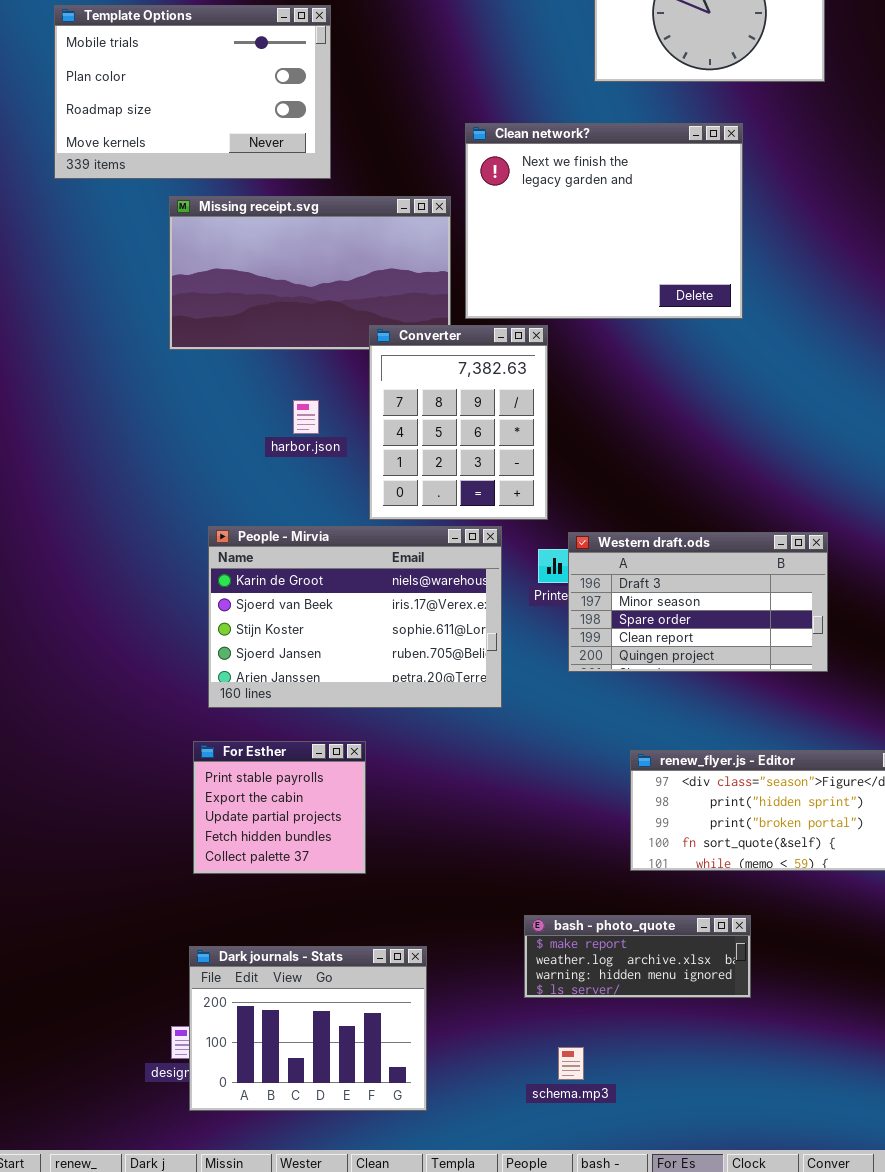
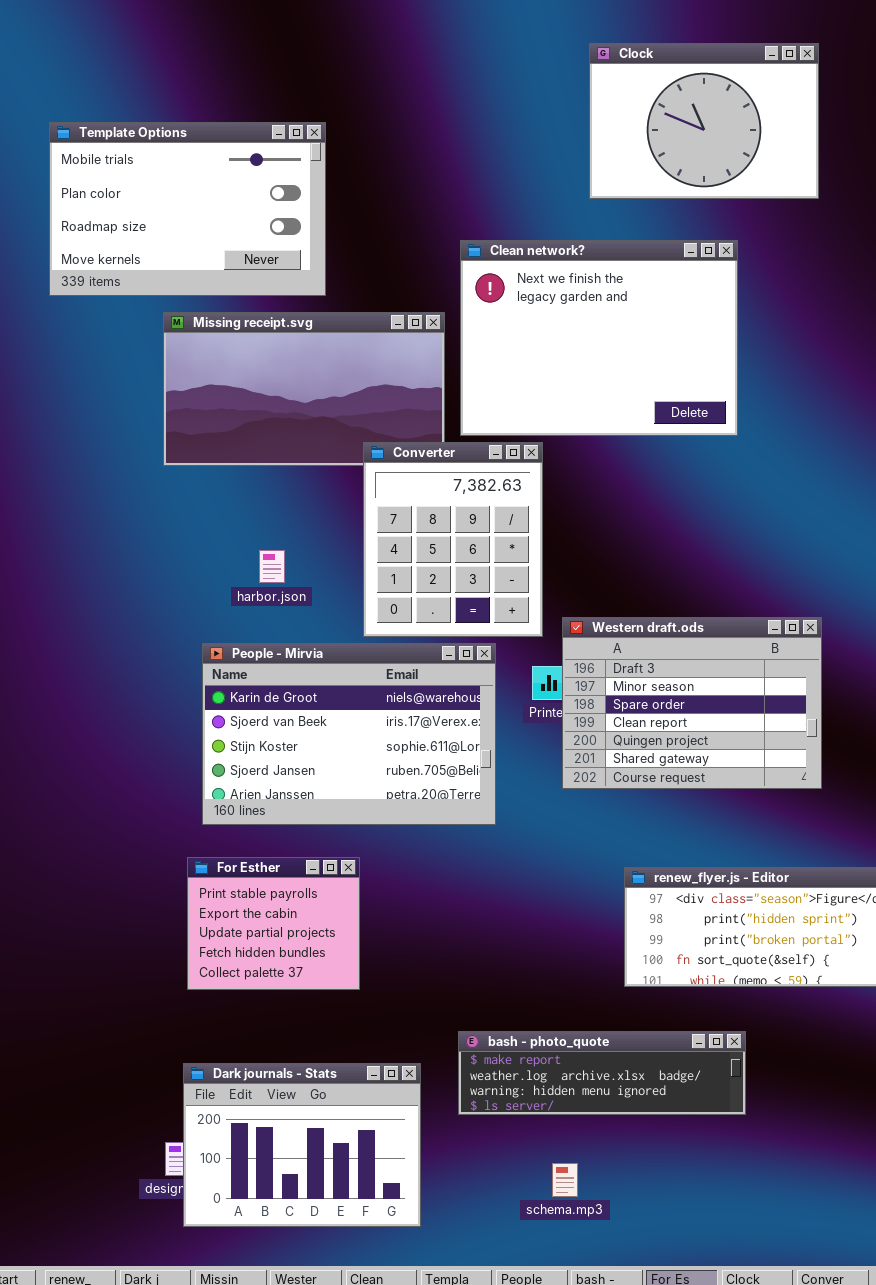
harbor.json: [293,400,319,434] -> [259,550,285,583], moved
Western draft.ods: [568,532,828,672] -> [562,617,822,789], resized
bash - photo_quote: [524,915,751,998] -> [458,1031,746,1115], resized

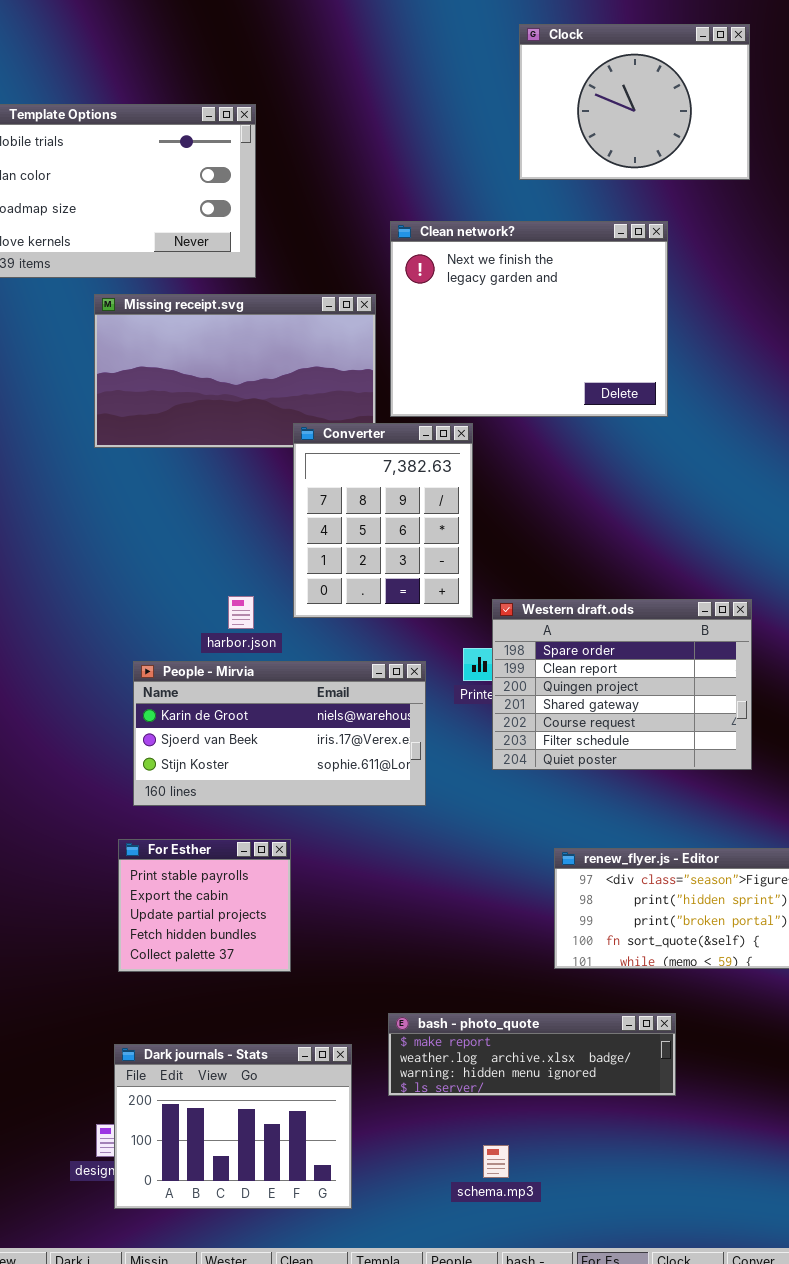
harbor.json: [259,550,285,583] -> [228,596,254,629], moved
Western draft.ods: [562,617,822,789] -> [492,599,752,770], scrolled down 2 rows
People - Mirvia: [202,643,496,825] -> [133,661,426,806], resized

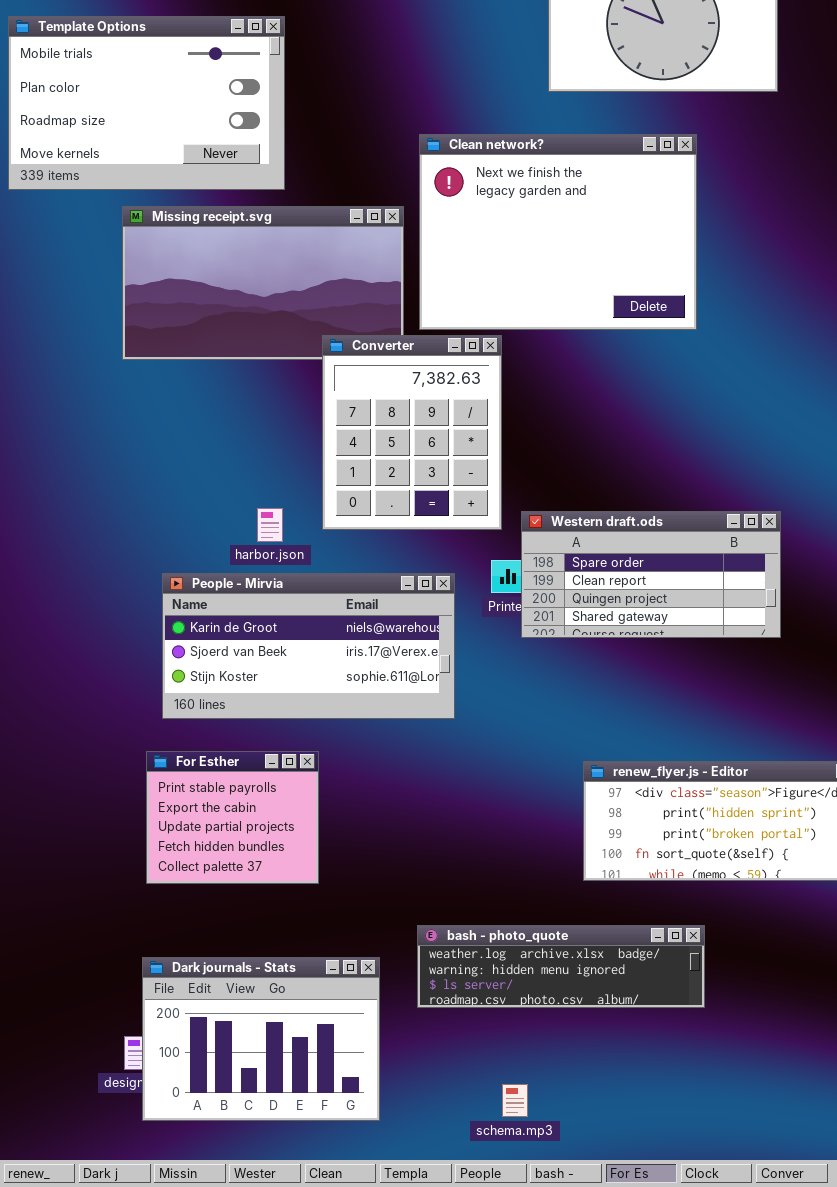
Western draft.ods: [492,599,752,770] -> [521,511,781,638], resized
bash - photo_quote: [388,1013,676,1096] -> [417,925,705,1008], scrolled down 1 row
schema.mp3: [483,1145,509,1178] -> [502,1084,528,1117], moved

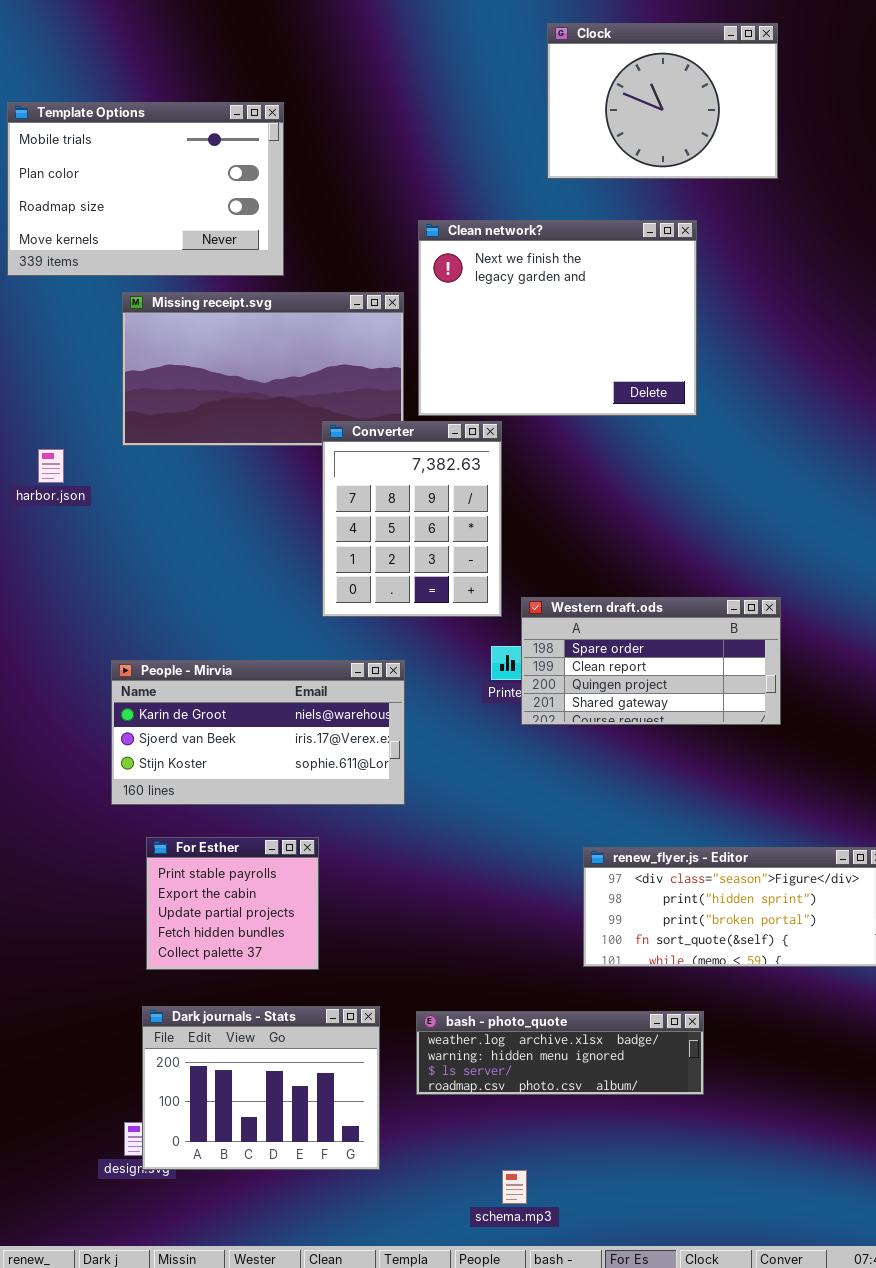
harbor.json: [257,508,283,542] -> [38,449,64,483], moved
People - Mirvia: [162,573,455,719] -> [111,660,405,805], moved
Dark journals - Stats: [142,957,380,1121] -> [142,1006,380,1170], moved

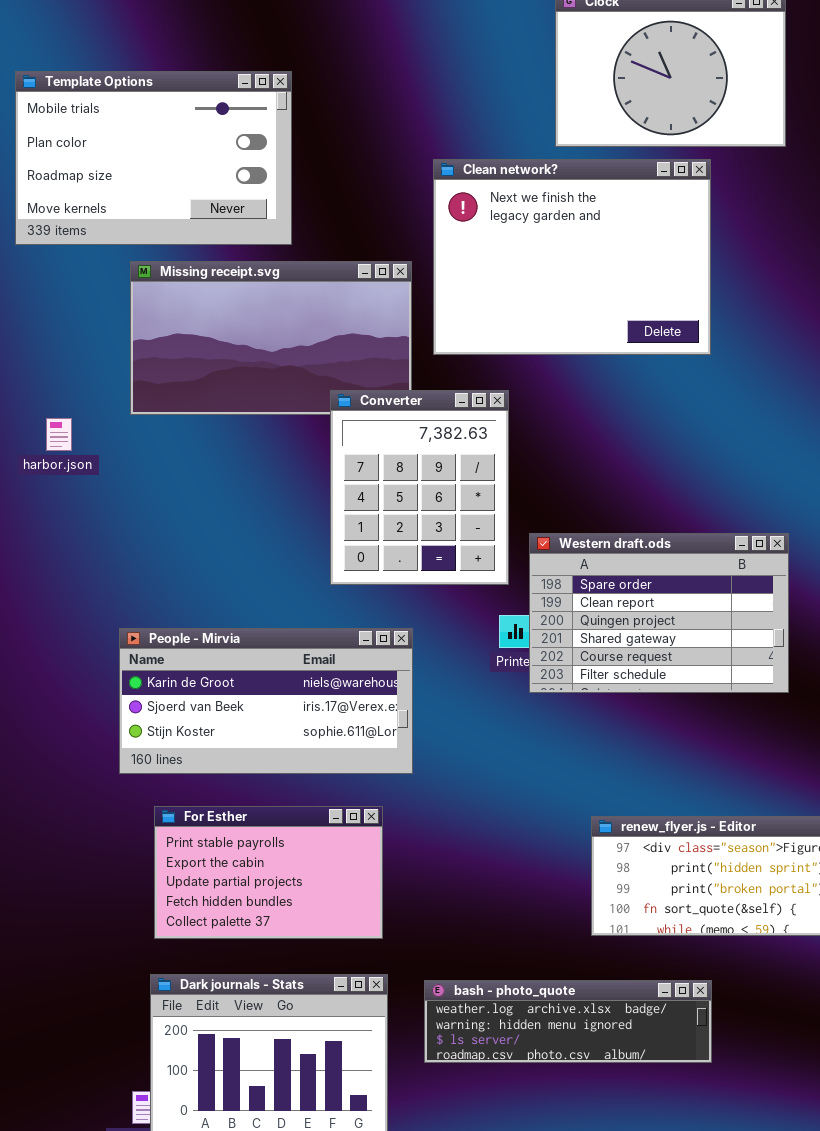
Clean network?: [418,220,697,416] -> [433,159,711,355], moved
Western draft.ods: [521,597,781,725] -> [529,533,789,693], resized
For Esther: [146,837,319,970] -> [154,806,383,939], resized

